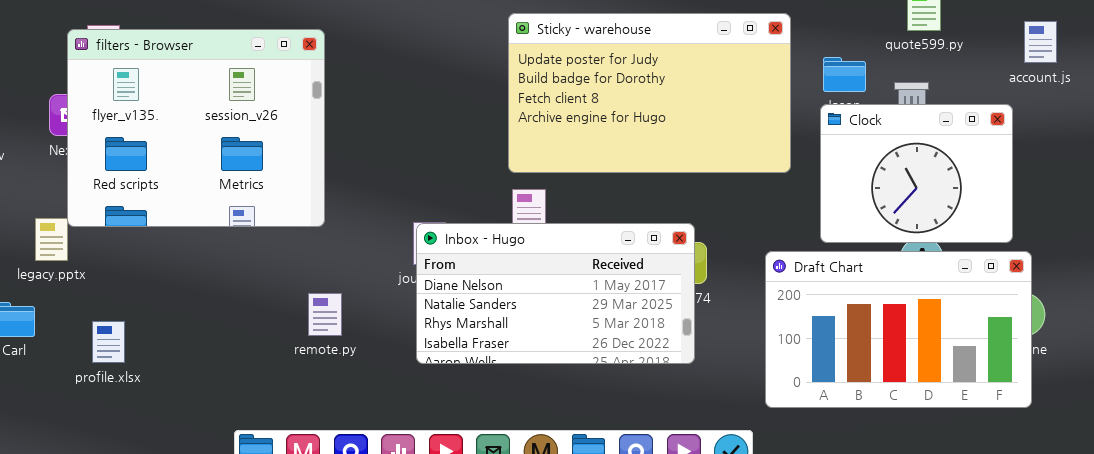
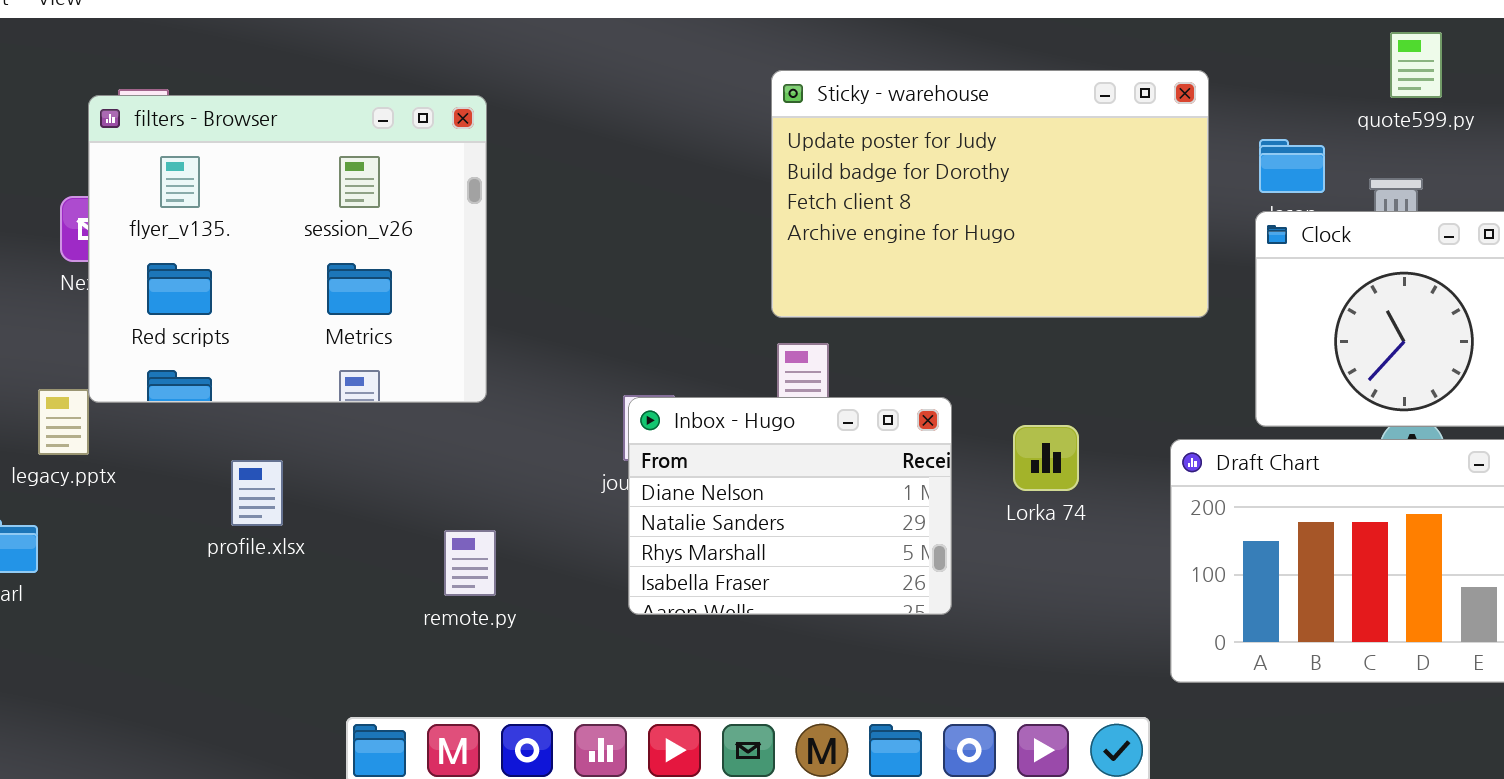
Inbox - Hugo: [416,223,695,364] -> [628,397,952,615], resized
remote.py: [308,293,342,336] -> [444,530,496,596], moved
profile.xlsx: [92,321,125,363] -> [231,460,283,526], moved

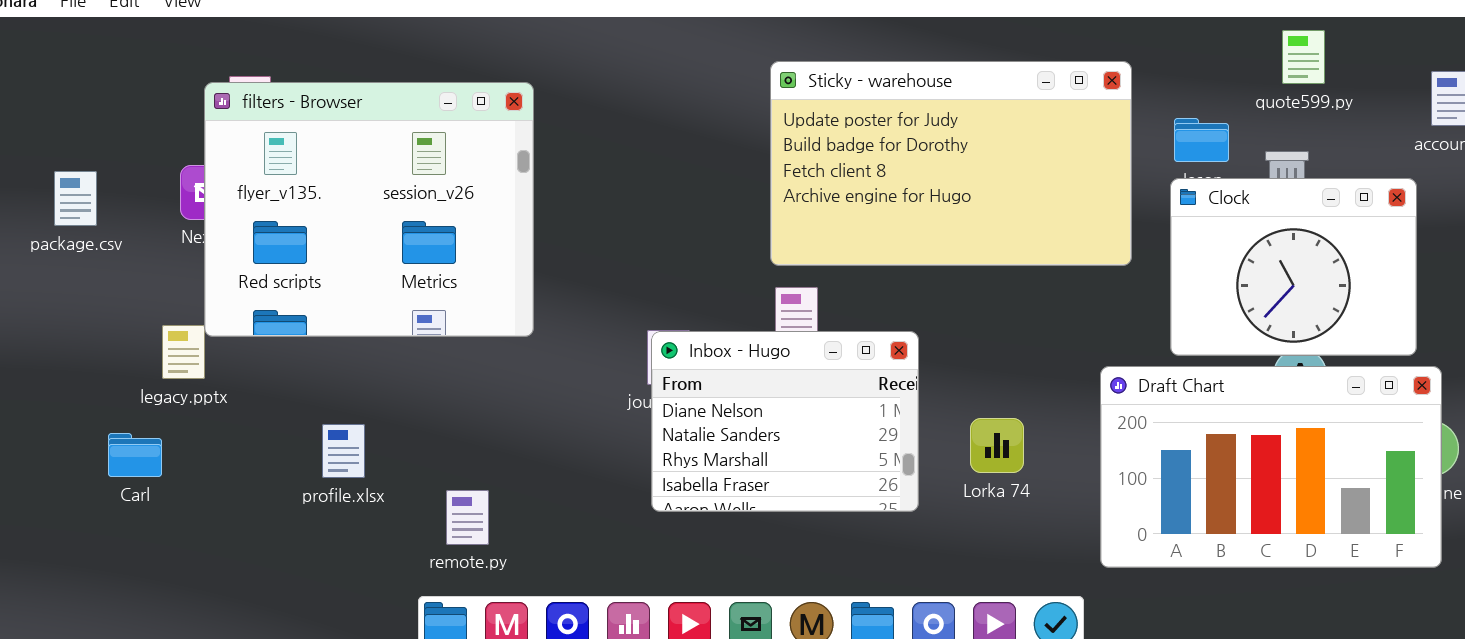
Lorka 74: [1013,425,1079,491] -> [970,418,1024,473], moved
profile.xlsx: [231,460,283,526] -> [322,424,365,478], moved
remote.py: [444,530,496,596] -> [446,490,489,545], moved

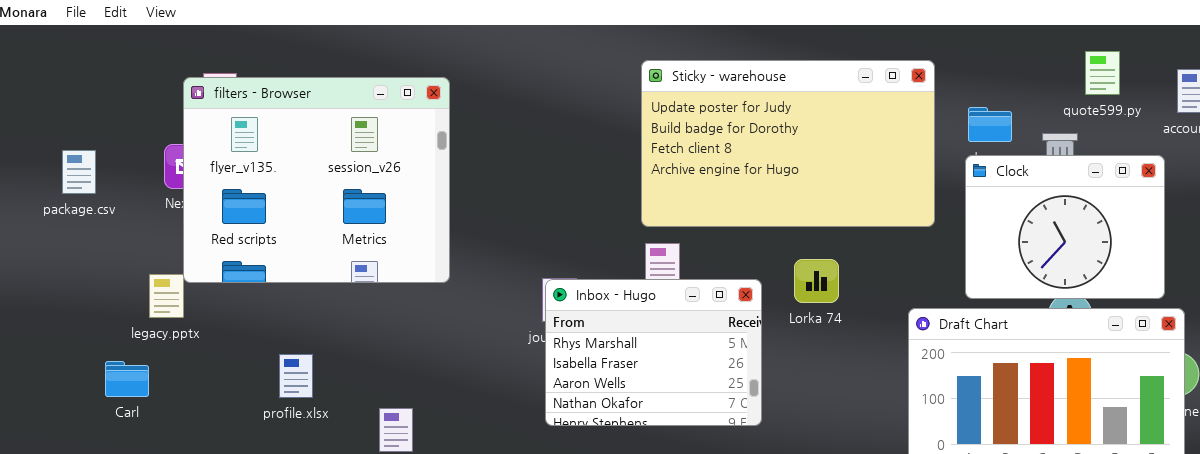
quote599.py: [1282,30,1325,84] -> [1085,51,1120,95], moved
Inbox - Hugo: [651,331,919,512] -> [545,279,762,426], scrolled down 2 rows
Lorka 74: [970,418,1024,473] -> [794,259,839,303], moved

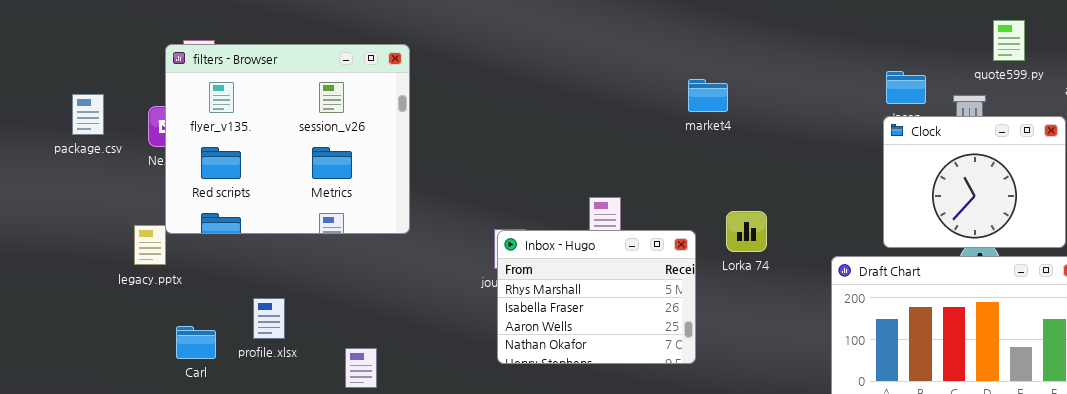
Sticky - warehouse: [641,60,935,227] -> none, closed
package.csv: [62,150,96,194] -> [72,94,104,135], moved
Carl: [105,361,149,397] -> [176,326,216,359], moved

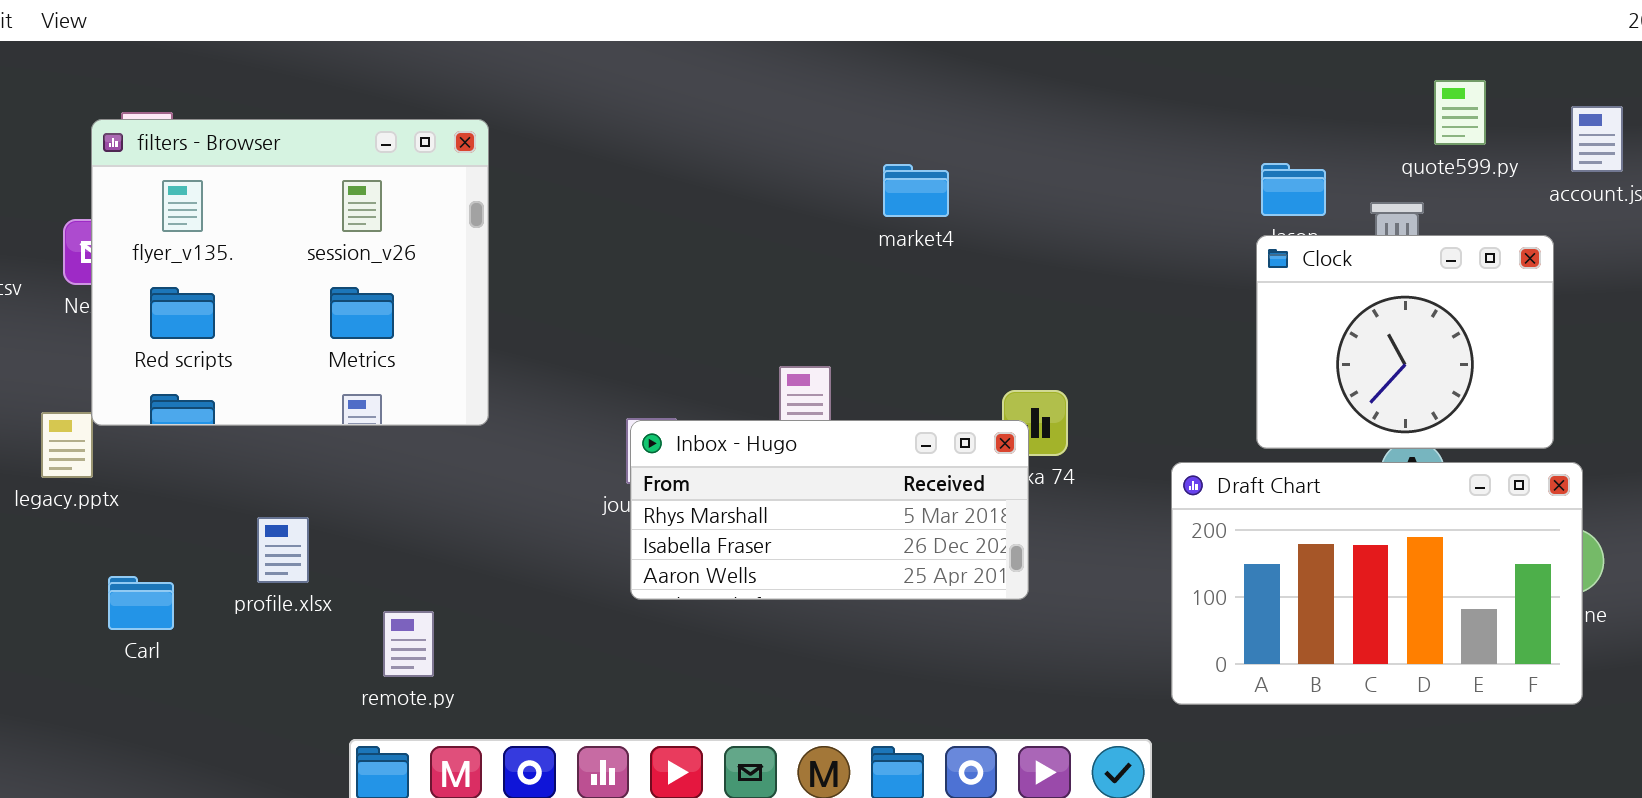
market4: [688,79,728,112] -> [883,164,949,217], moved
Inbox - Hugo: [497,230,696,364] -> [630,420,1029,600], resized
profile.xlsx: [253,298,285,339] -> [257,517,309,583], moved

